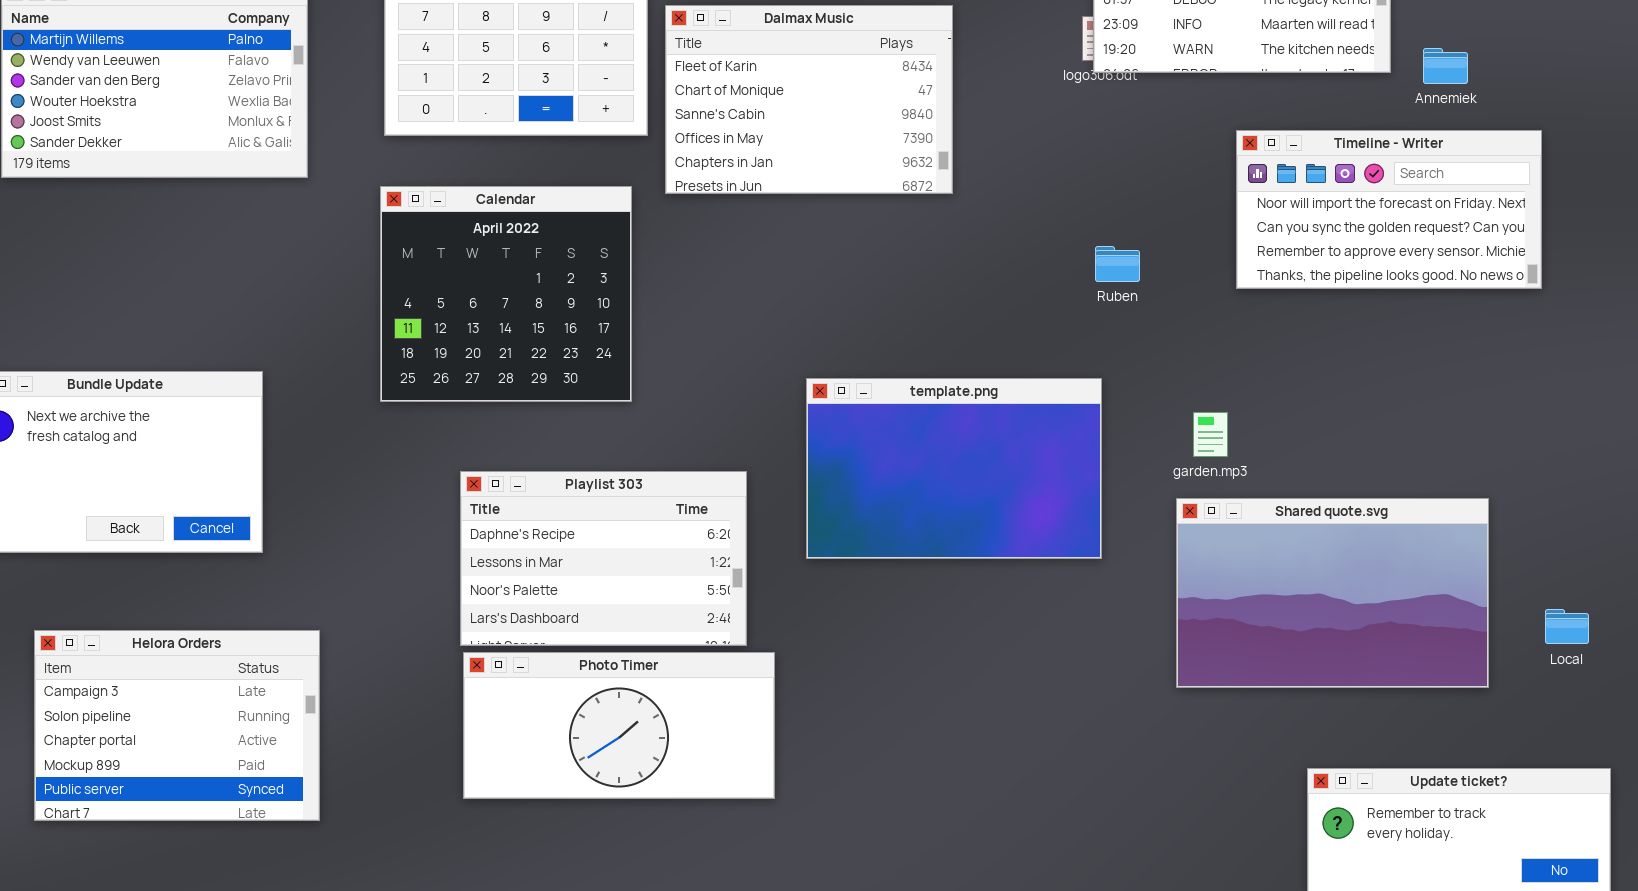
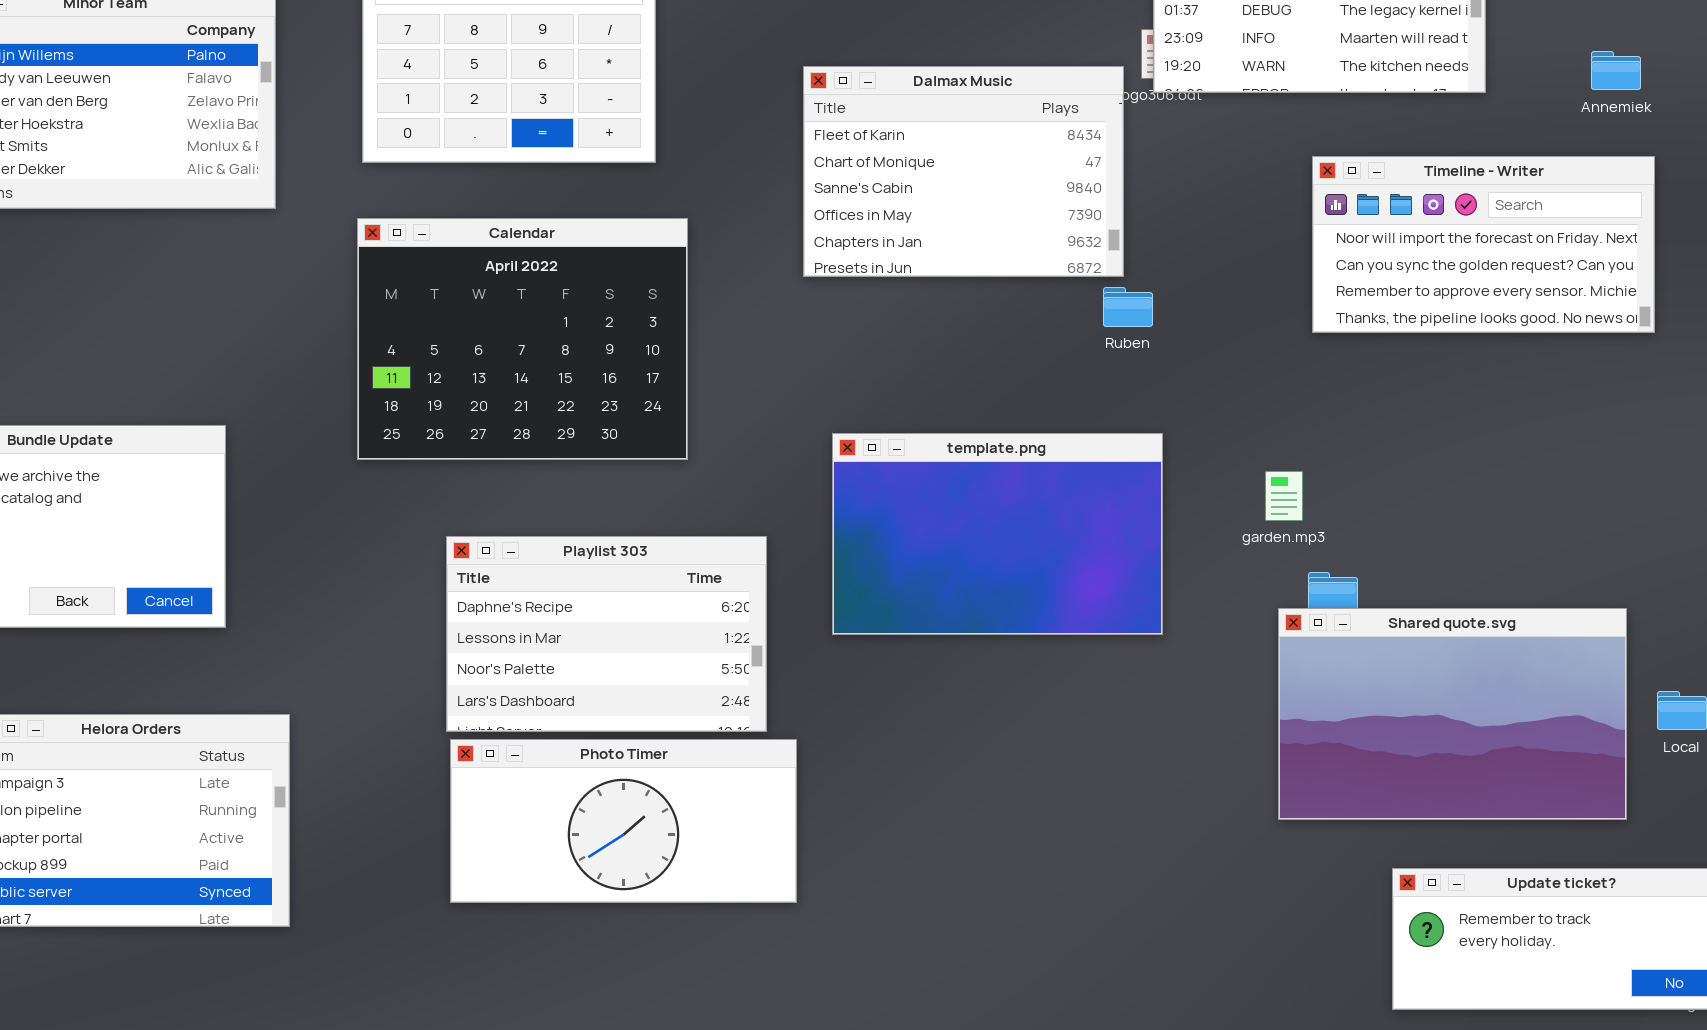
Dalmax Music: [665,5,953,194] -> [803,66,1124,277], moved
Annemiek: [1423,48,1468,84] -> [1591,51,1641,90], moved
Calendar: [380,186,632,402] -> [357,218,688,460], resized
Ruben: [1095,246,1140,282] -> [1103,287,1153,327], moved
Shared quote.svg: [1176,498,1489,688] -> [1278,608,1627,820], moved

